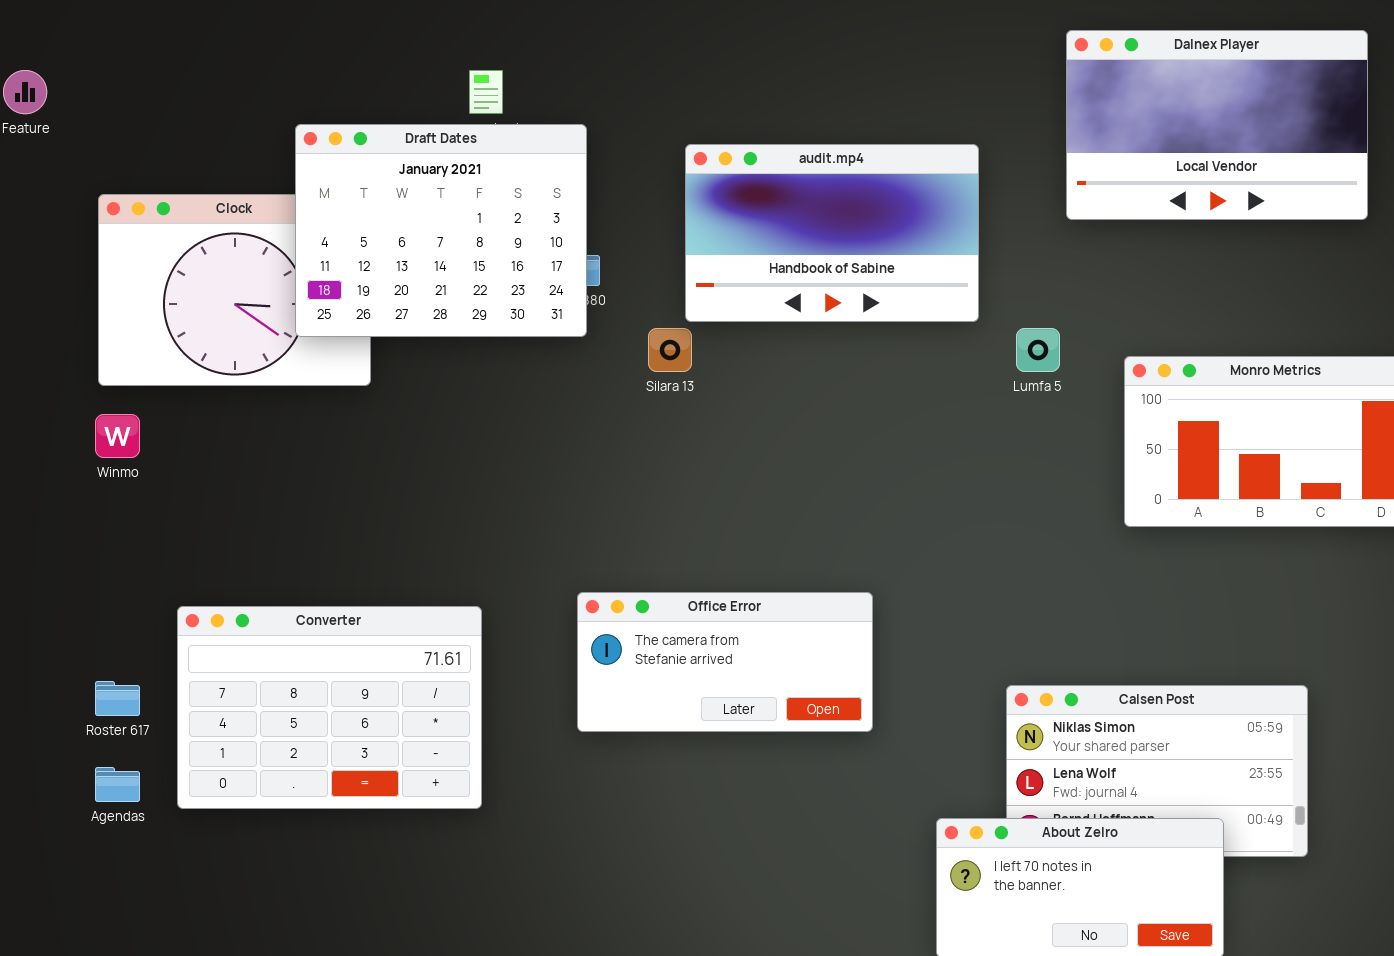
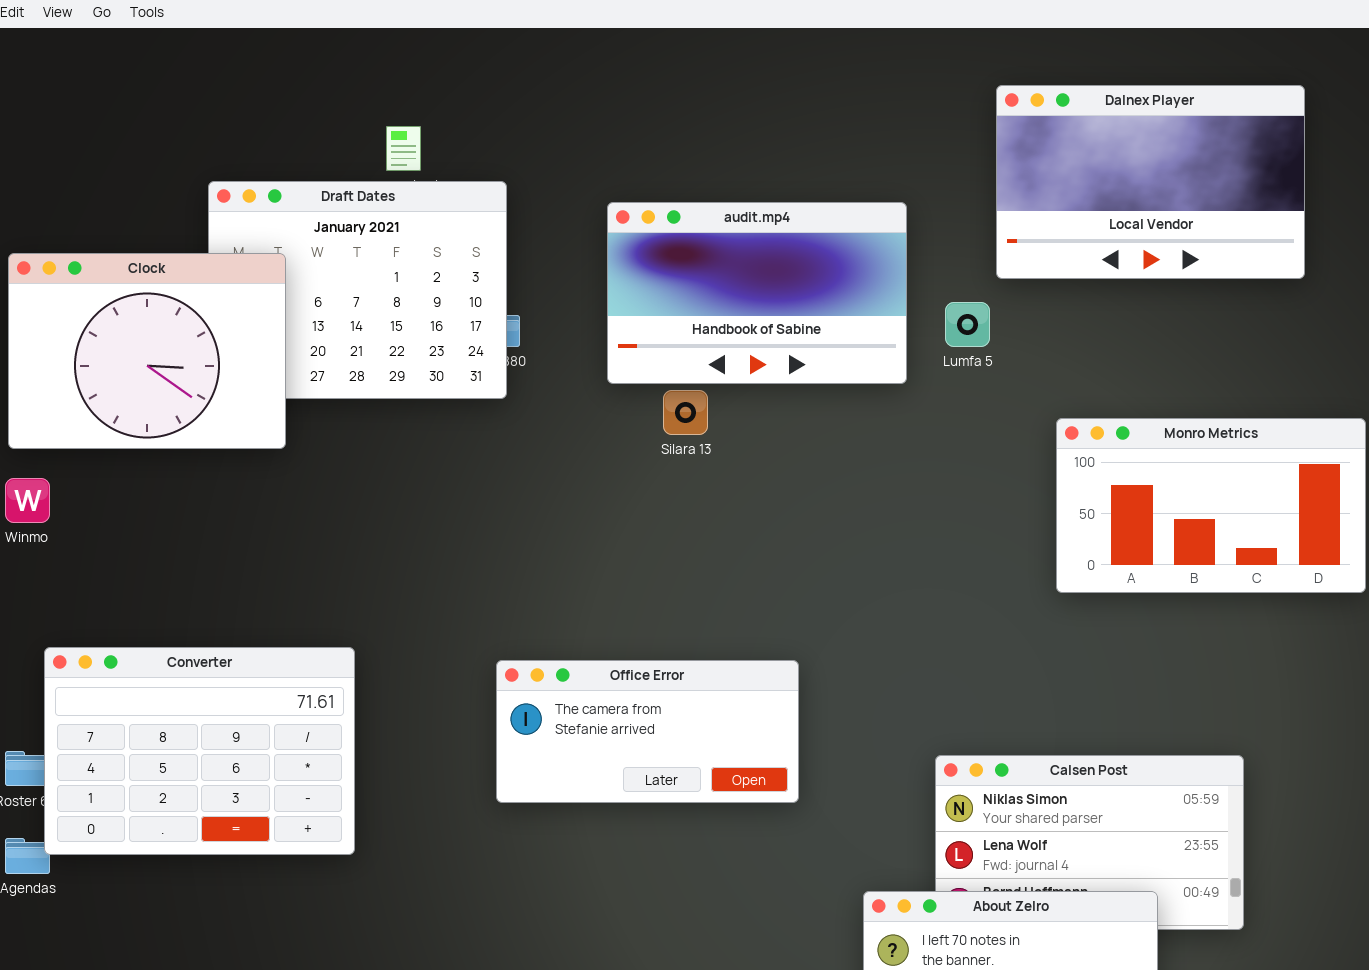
Clock: [98,194,371,386] -> [8,253,286,449], raised
Silara 13: [648,328,692,372] -> [663,390,708,435], moved
Lumfa 5: [1016,328,1060,372] -> [945,302,990,347], moved
Converter: [177,606,482,809] -> [44,647,355,855], moved

